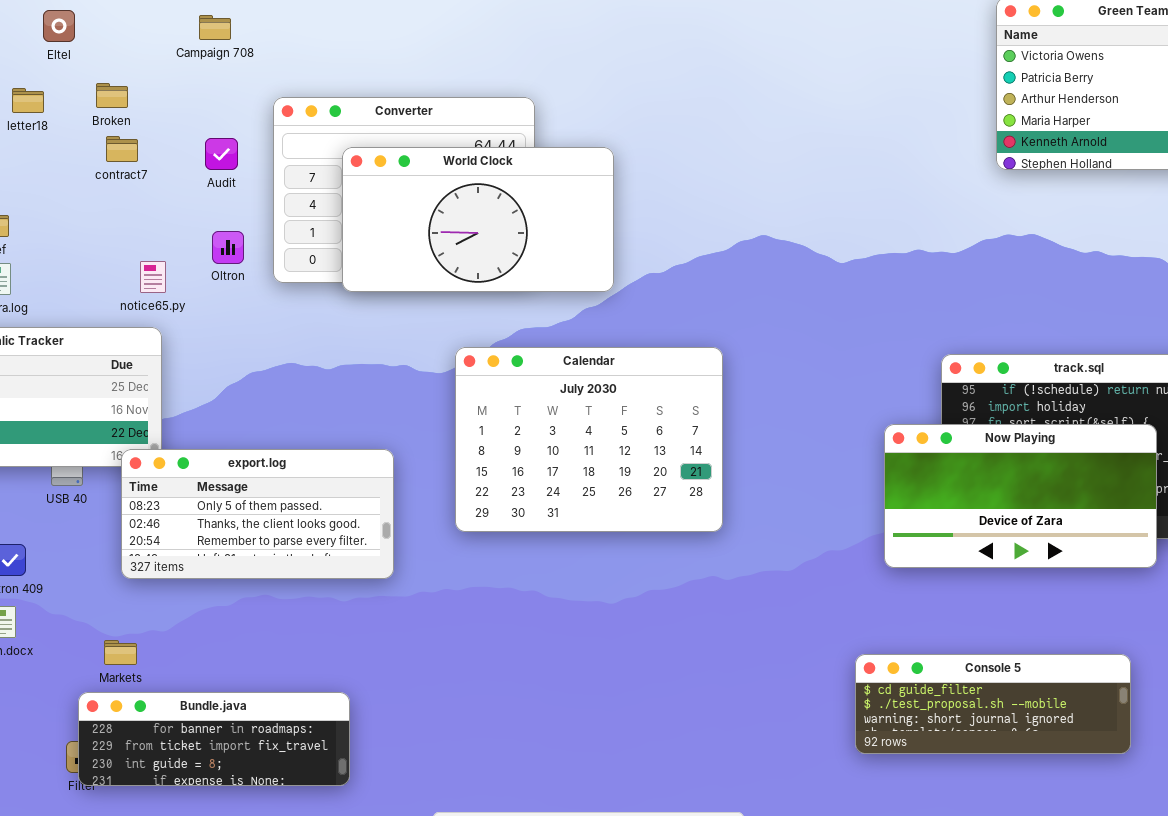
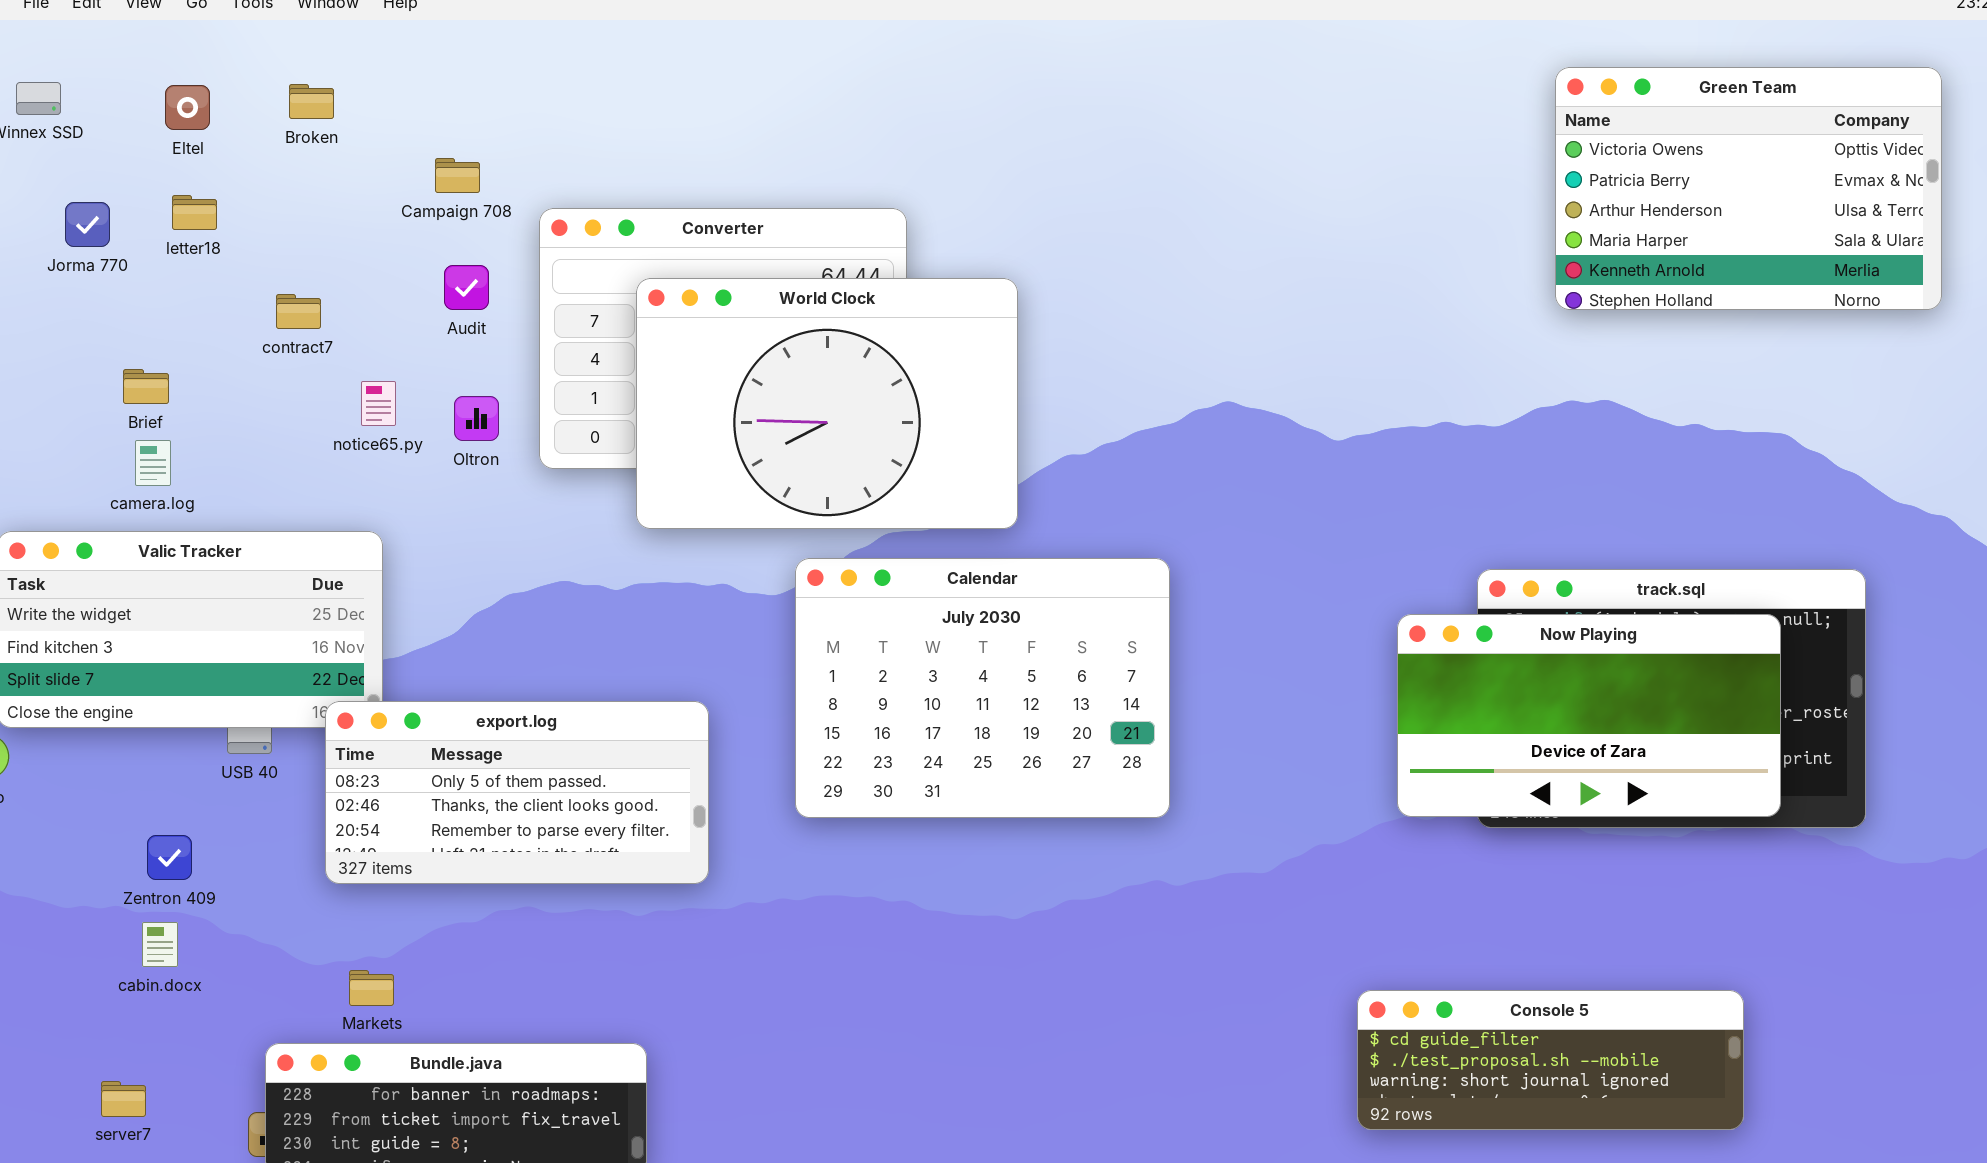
Eltel: [43,10,75,42] -> [165,85,210,130], moved
Campaign 708: [199,15,231,40] -> [435,158,480,193], moved
Broken: [96,83,128,108] -> [289,84,334,119], moved
contract7: [106,136,138,162] -> [276,294,321,329], moved
World Clock: [342,147,614,292] -> [636,278,1018,529], resized
notice65.py: [140,261,166,293] -> [361,381,396,426], moved
Now Playing: [884,424,1157,568] -> [1397,614,1781,817], moved
Markets: [104,640,137,665] -> [349,970,394,1006], moved

